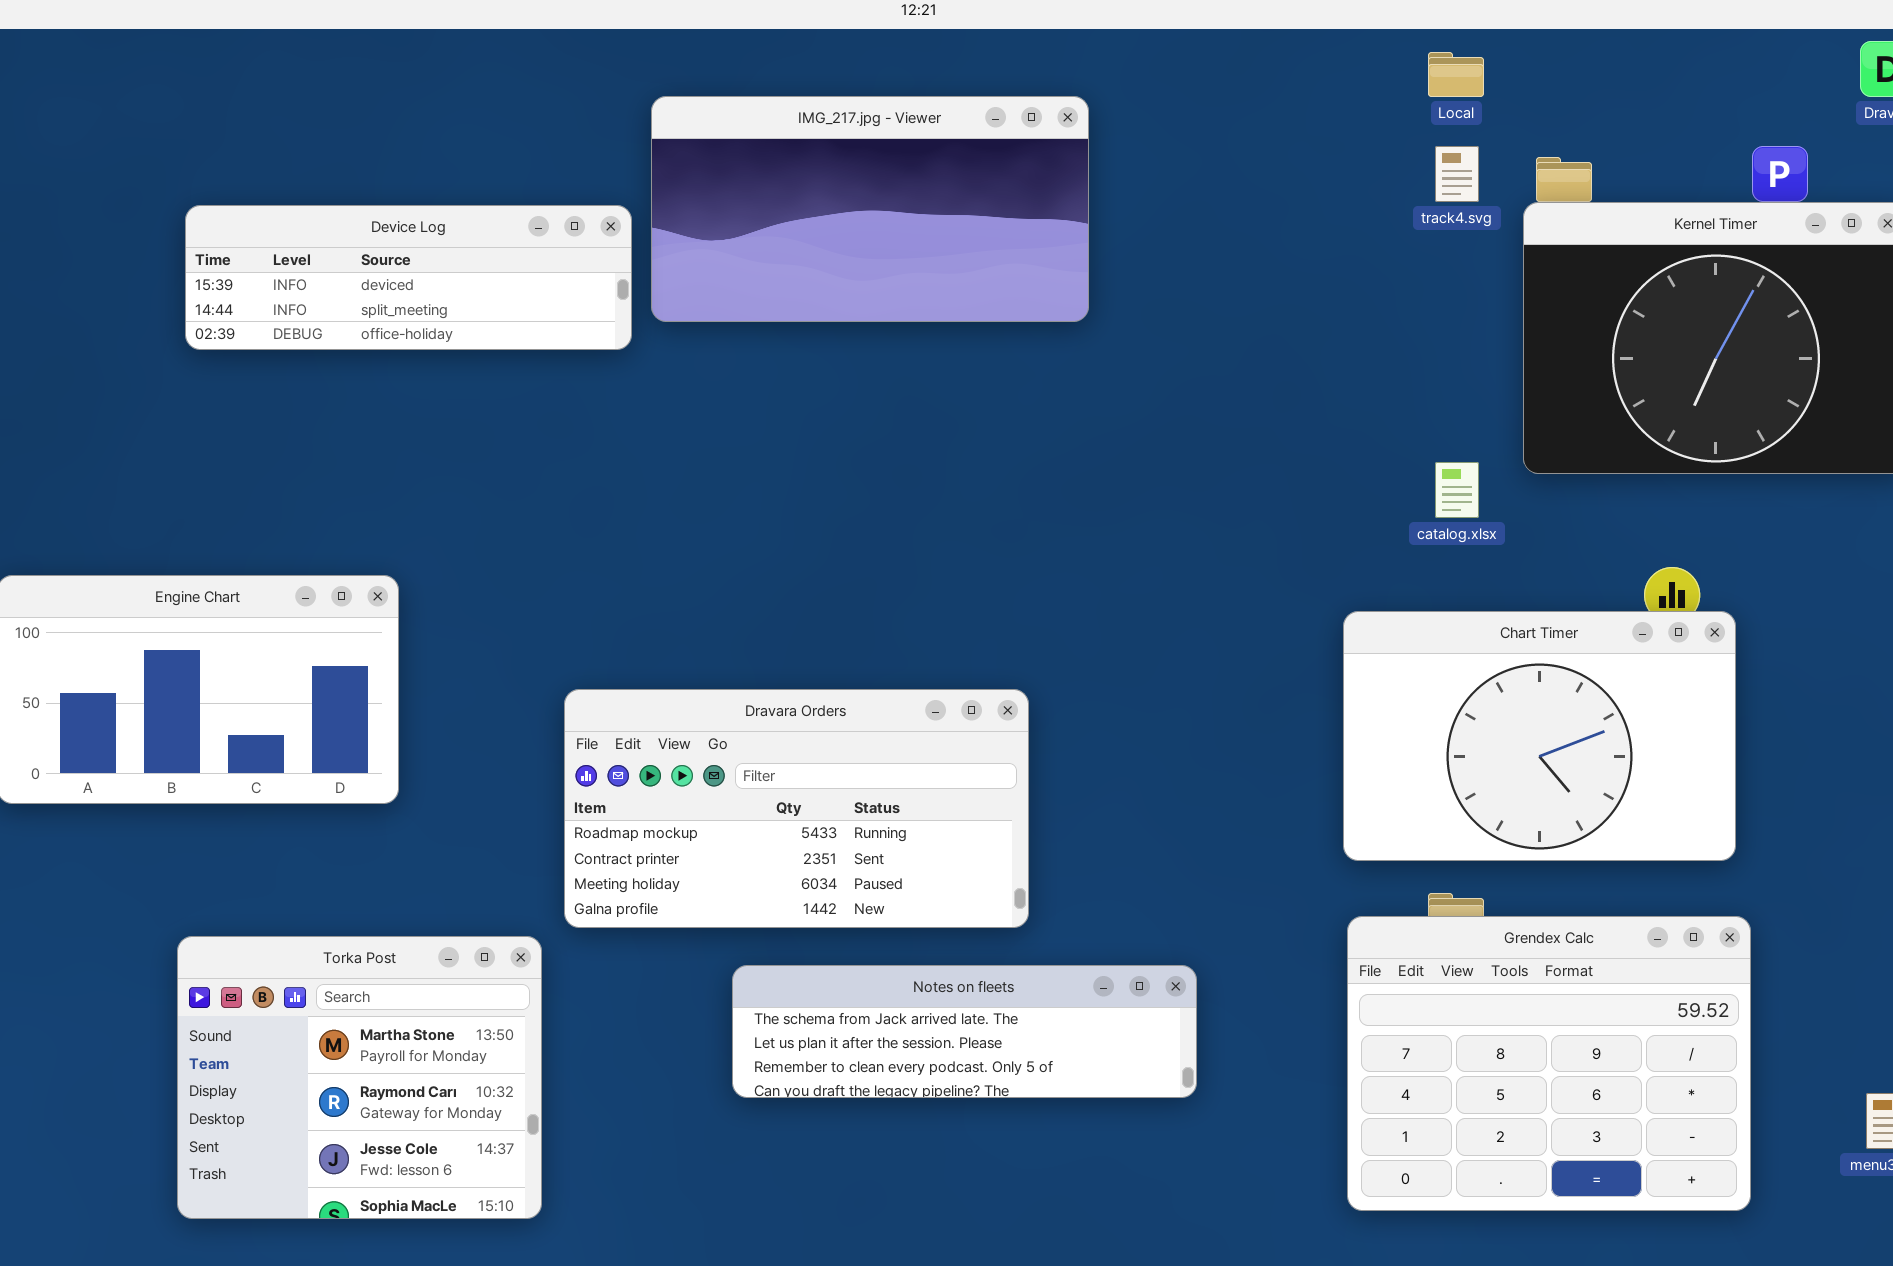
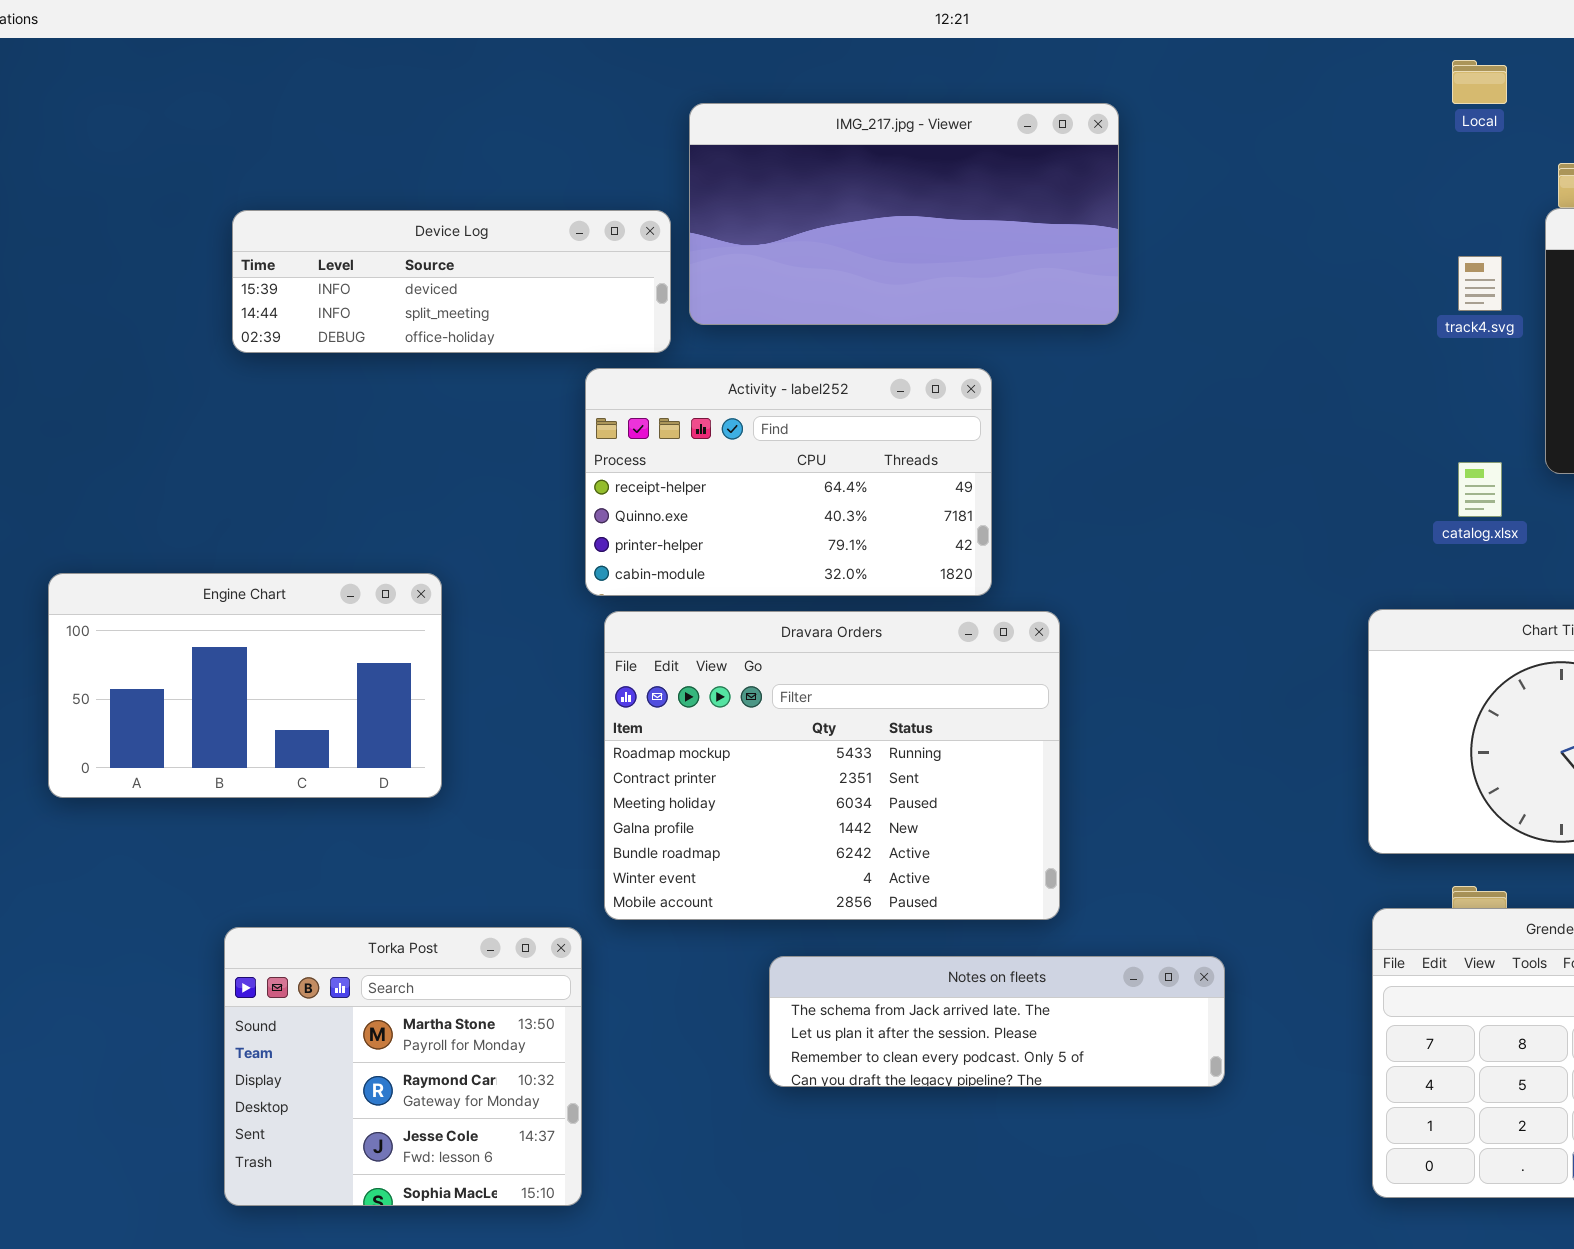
track4.svg: [1435,146,1479,202] -> [1458,256,1502,311], moved
Activity - label252: none -> [585,368,992,596], opened
Dravara Orders: [564,689,1029,928] -> [604,611,1060,920], resized

